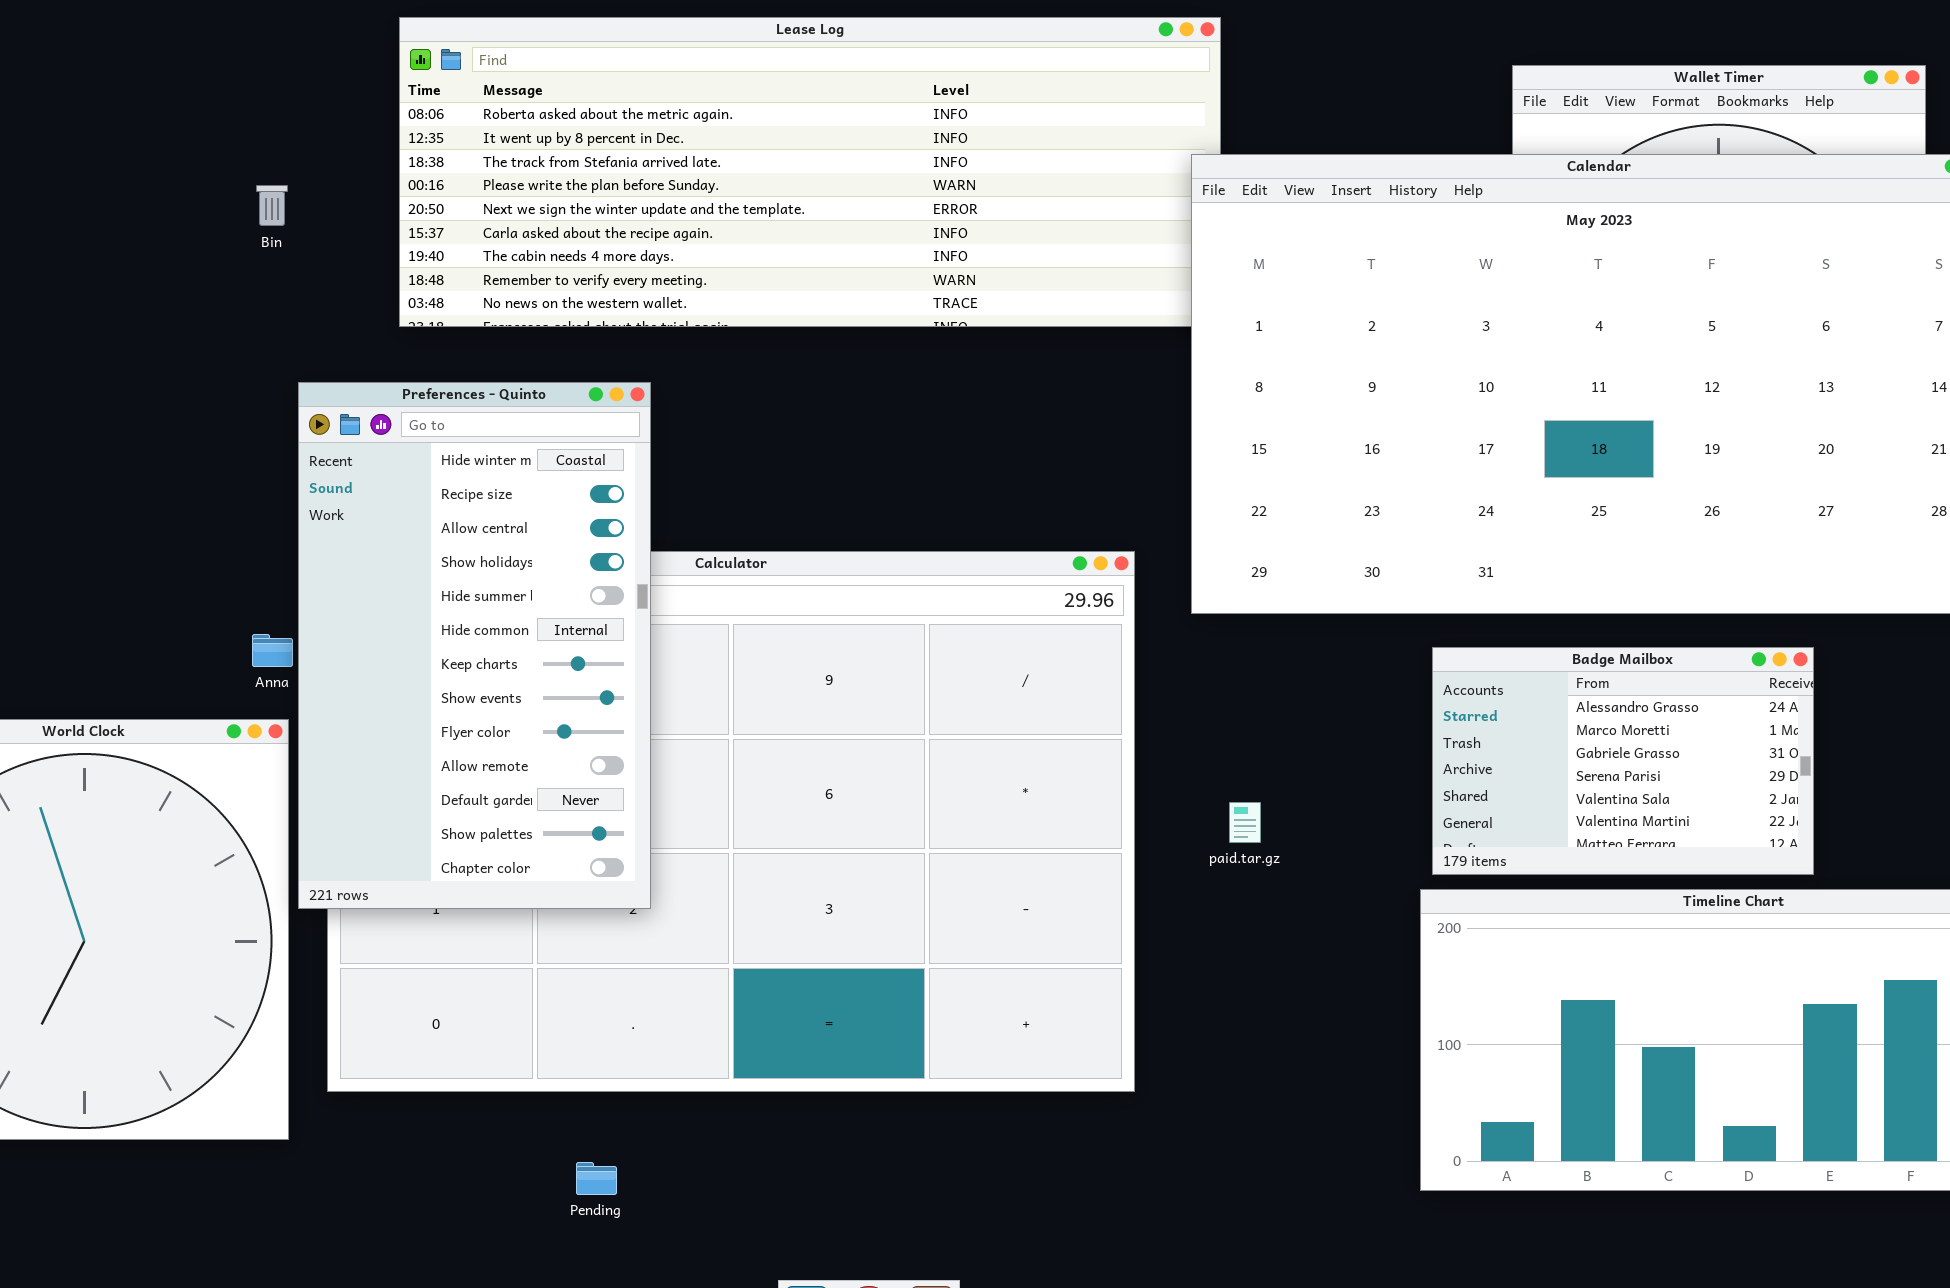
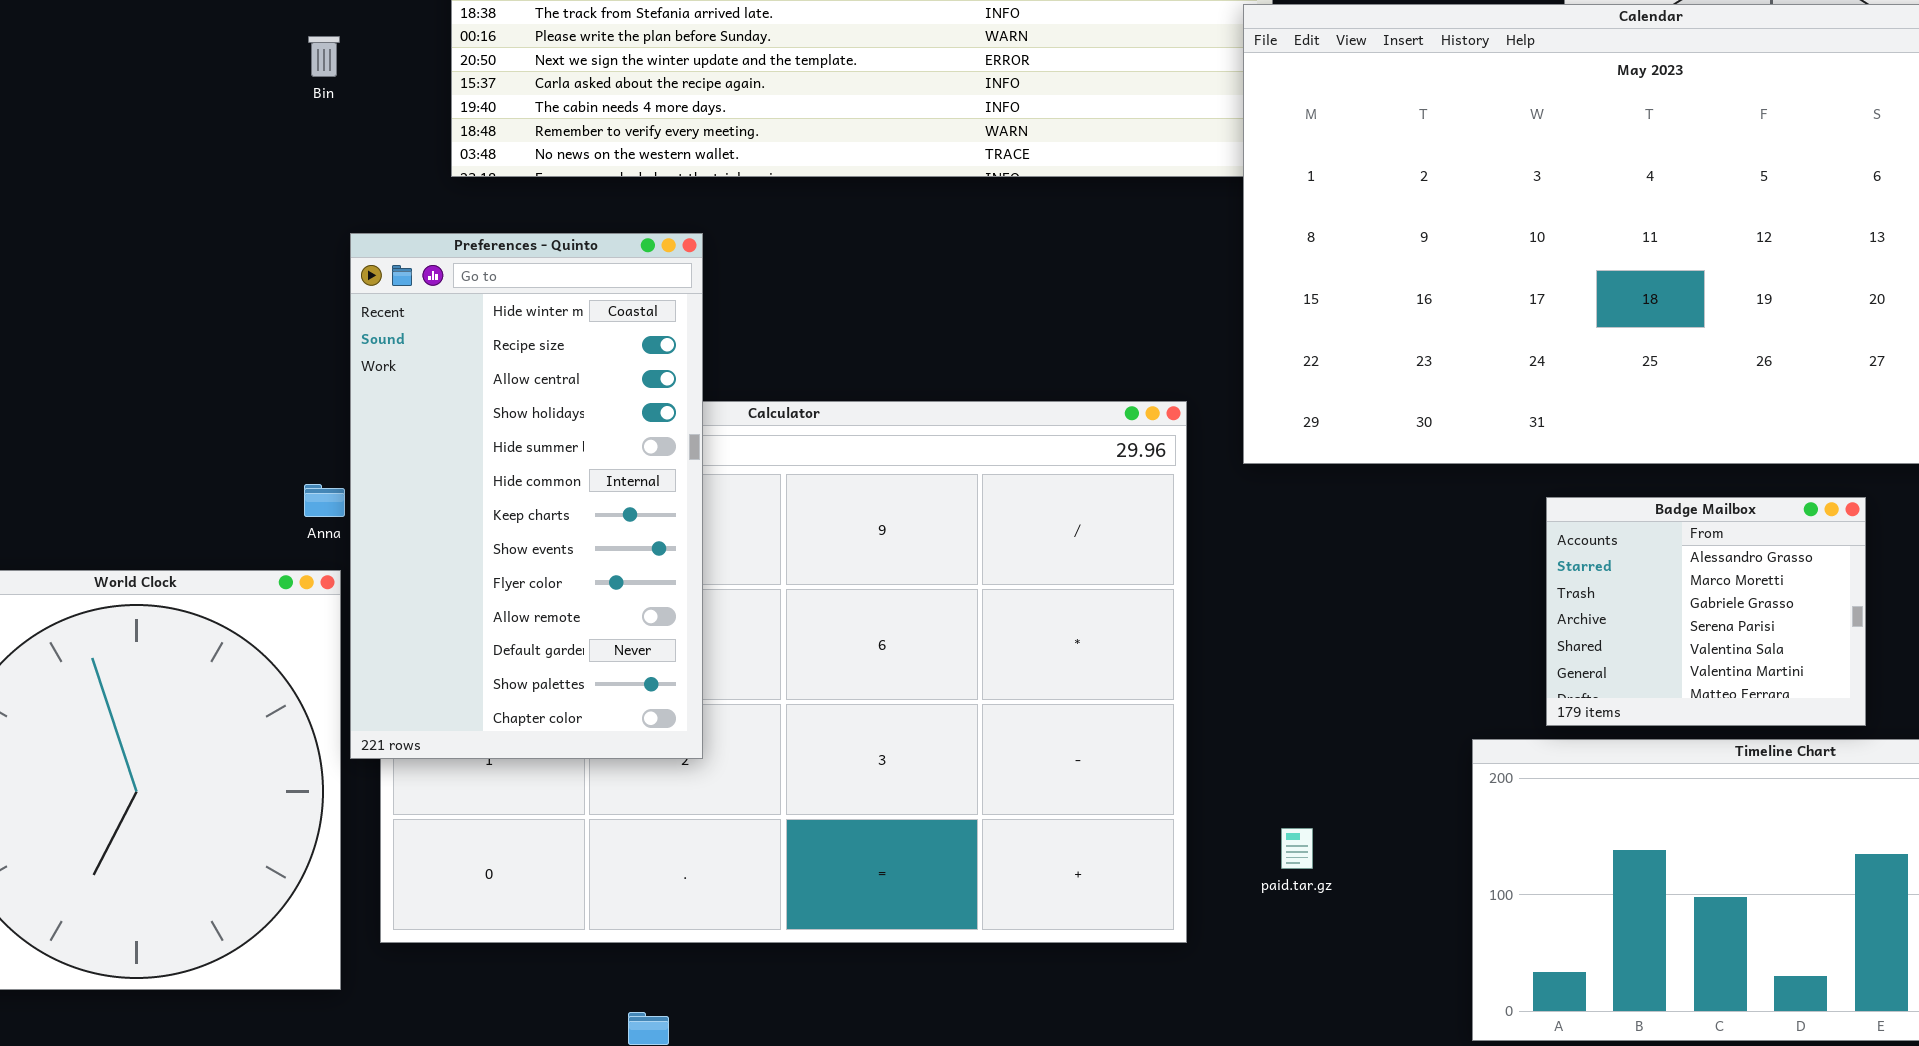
Badge Mailbox: [1432,647,1814,875] -> [1546,497,1866,726], resized
paid.tar.gz: [1229,802,1261,843] -> [1281,828,1313,869], moved

